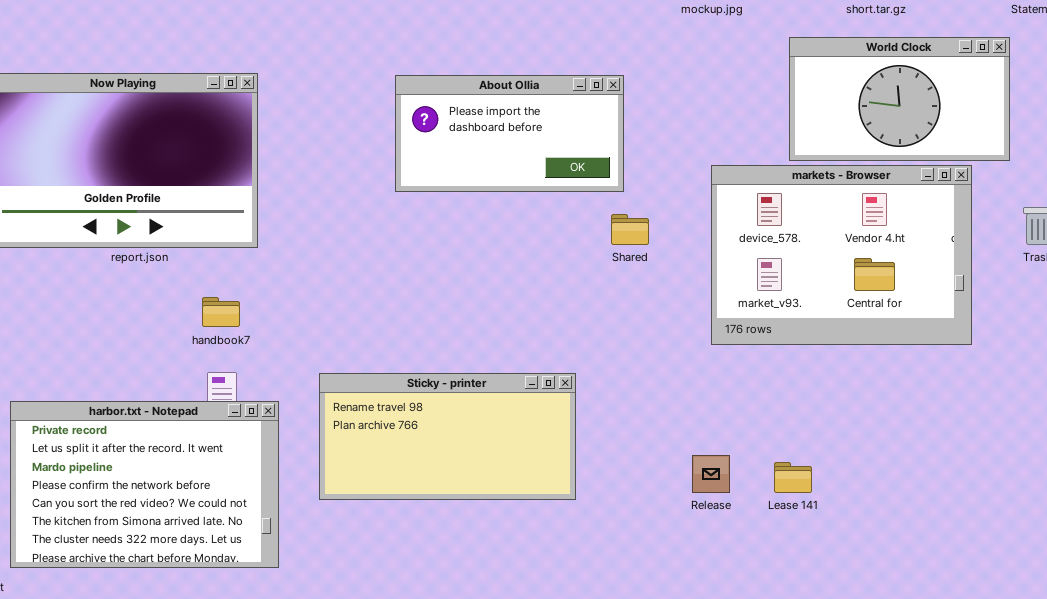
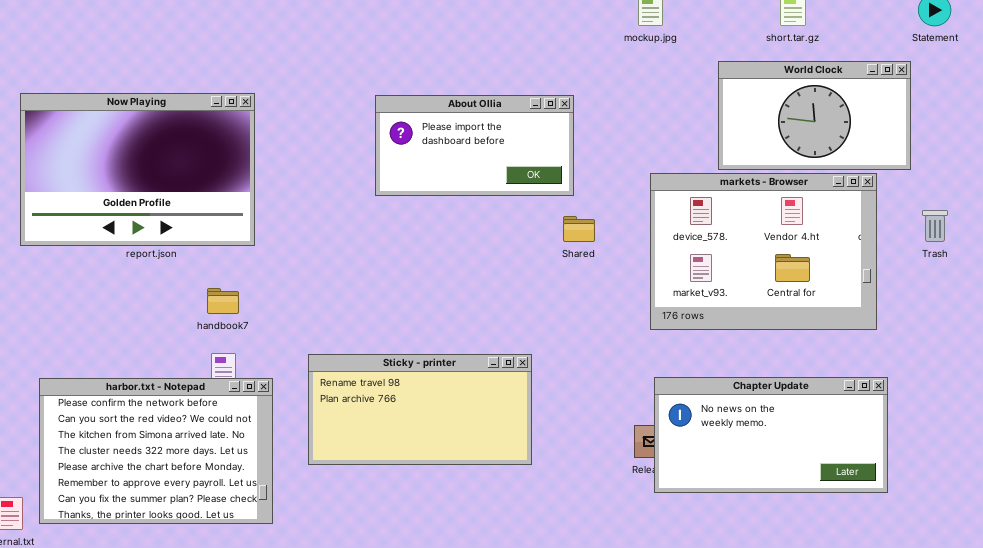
Chapter Update: none -> [654,377,888,493], opened
harbor.txt - Notepad: [10,401,279,568] -> [39,378,273,524], scrolled down 3 rows

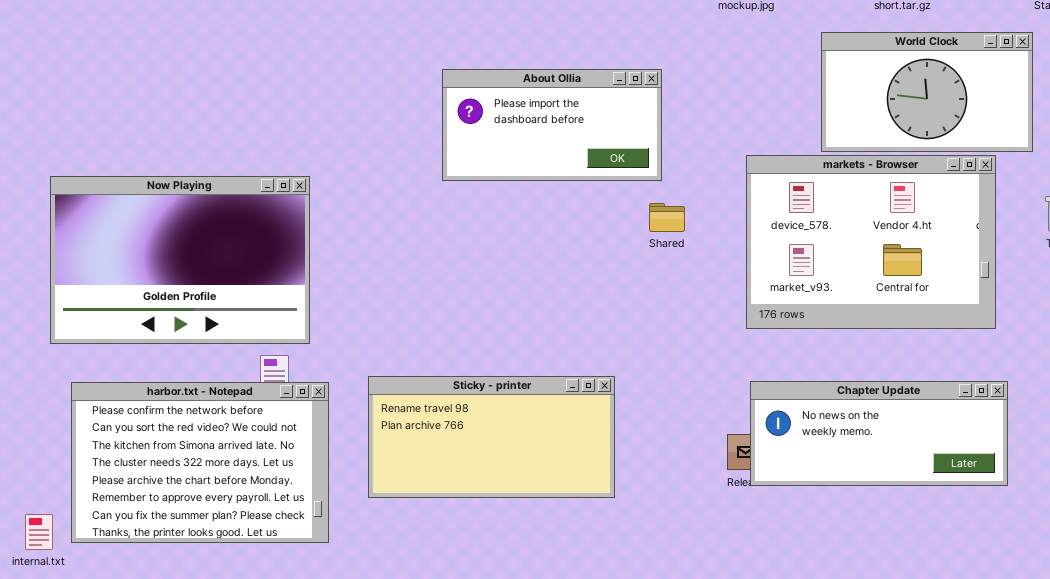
Now Playing: [20,93,255,246] -> [50,176,310,344], moved
Sticky - printer: [308,354,532,465] -> [368,376,615,498], moved
Chapter Update: [654,377,888,493] -> [750,381,1008,486], resized

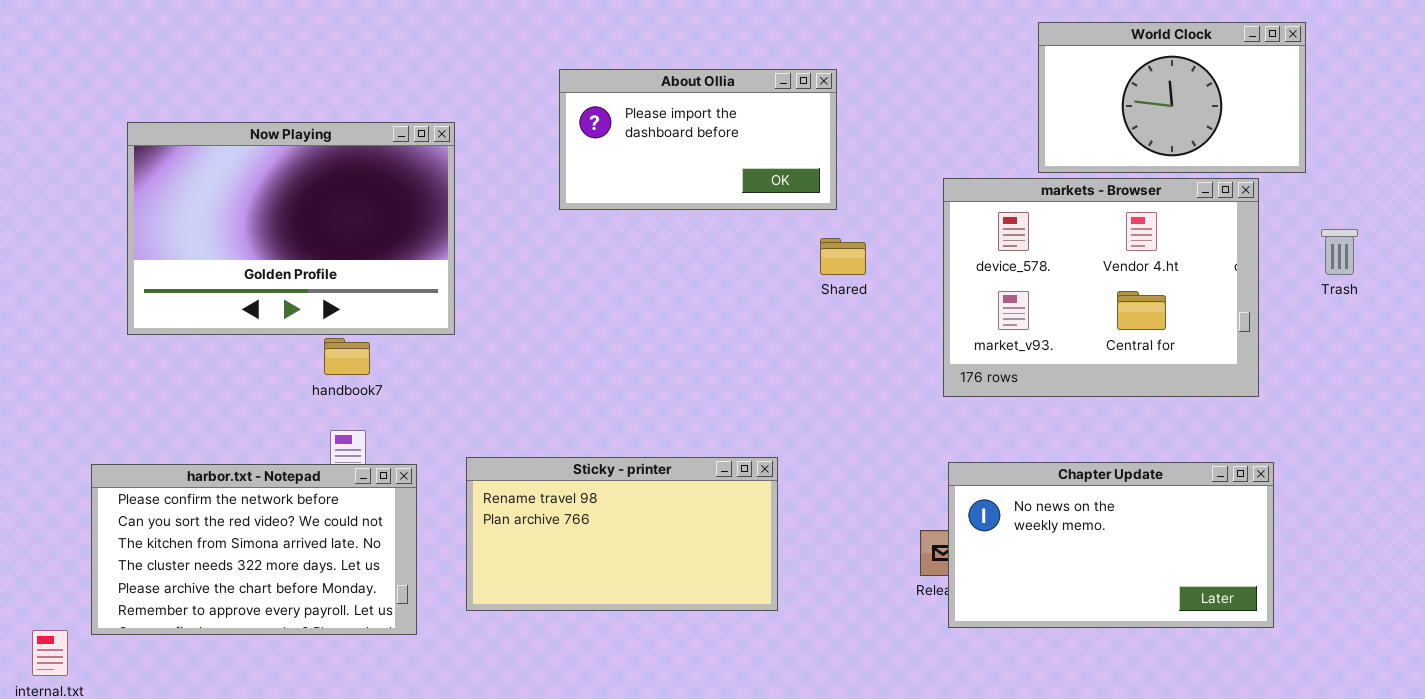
Now Playing: [50,176,310,344] -> [127,122,455,335], moved
Chapter Update: [750,381,1008,486] -> [948,462,1274,628], resized
harbor.txt - Notepad: [71,382,329,543] -> [91,464,417,635], resized

